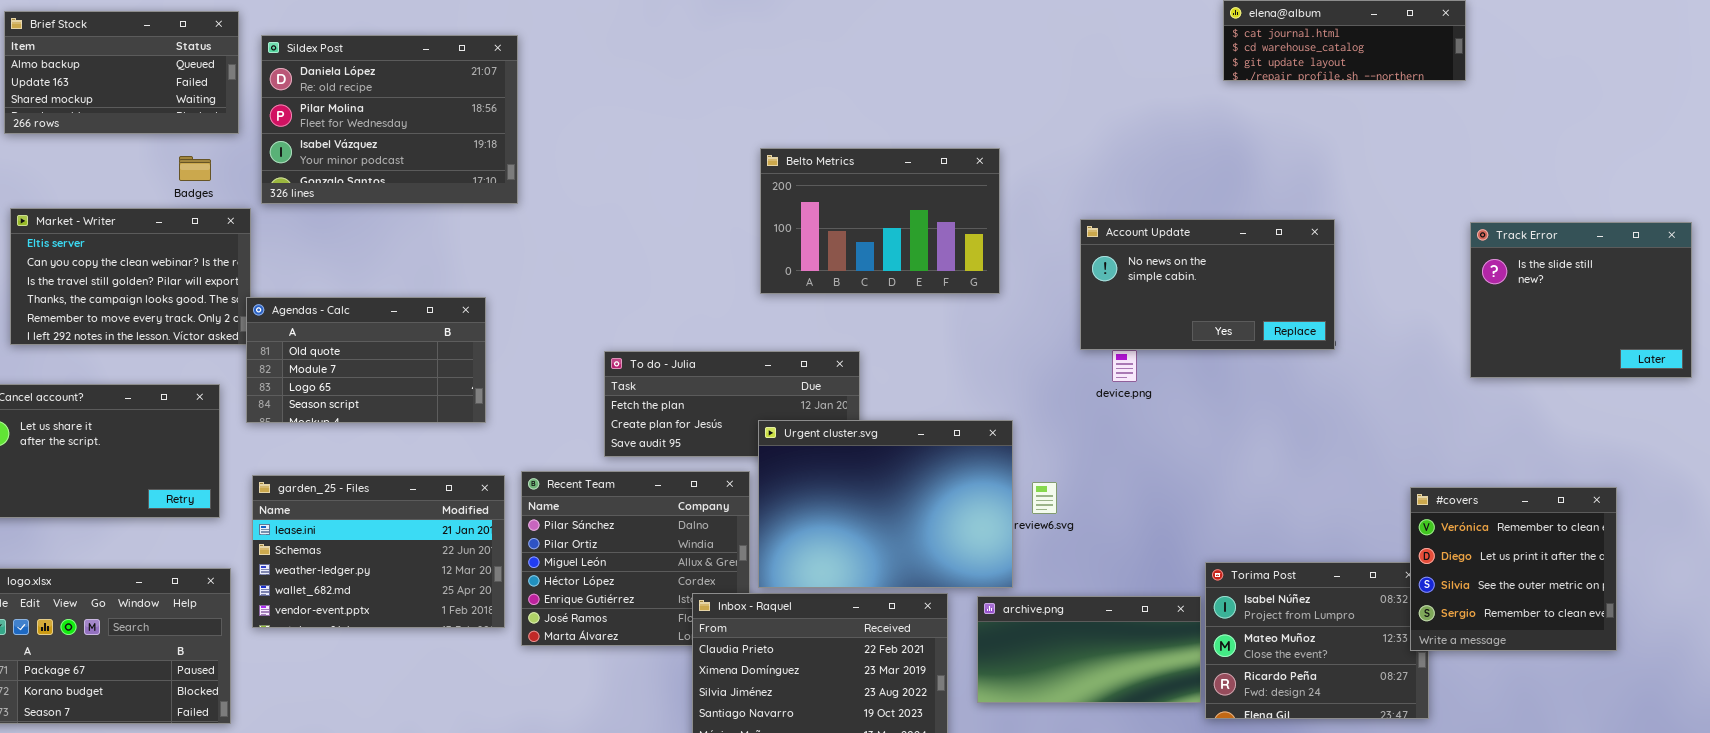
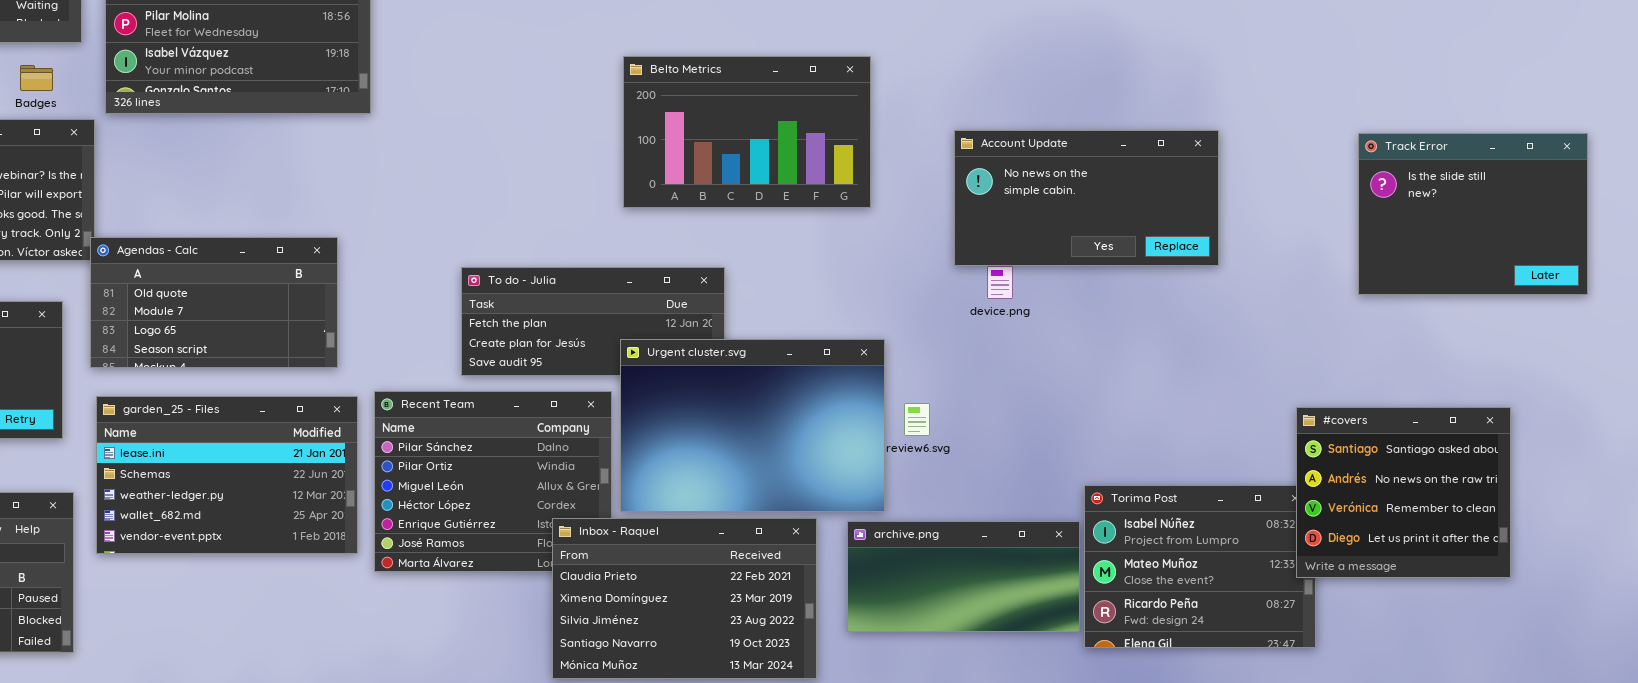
Agendas - Calc: [246,297,486,423] -> [90,237,338,368], moved
#covers: [1410,487,1617,651] -> [1296,407,1511,578], scrolled up 2 rows

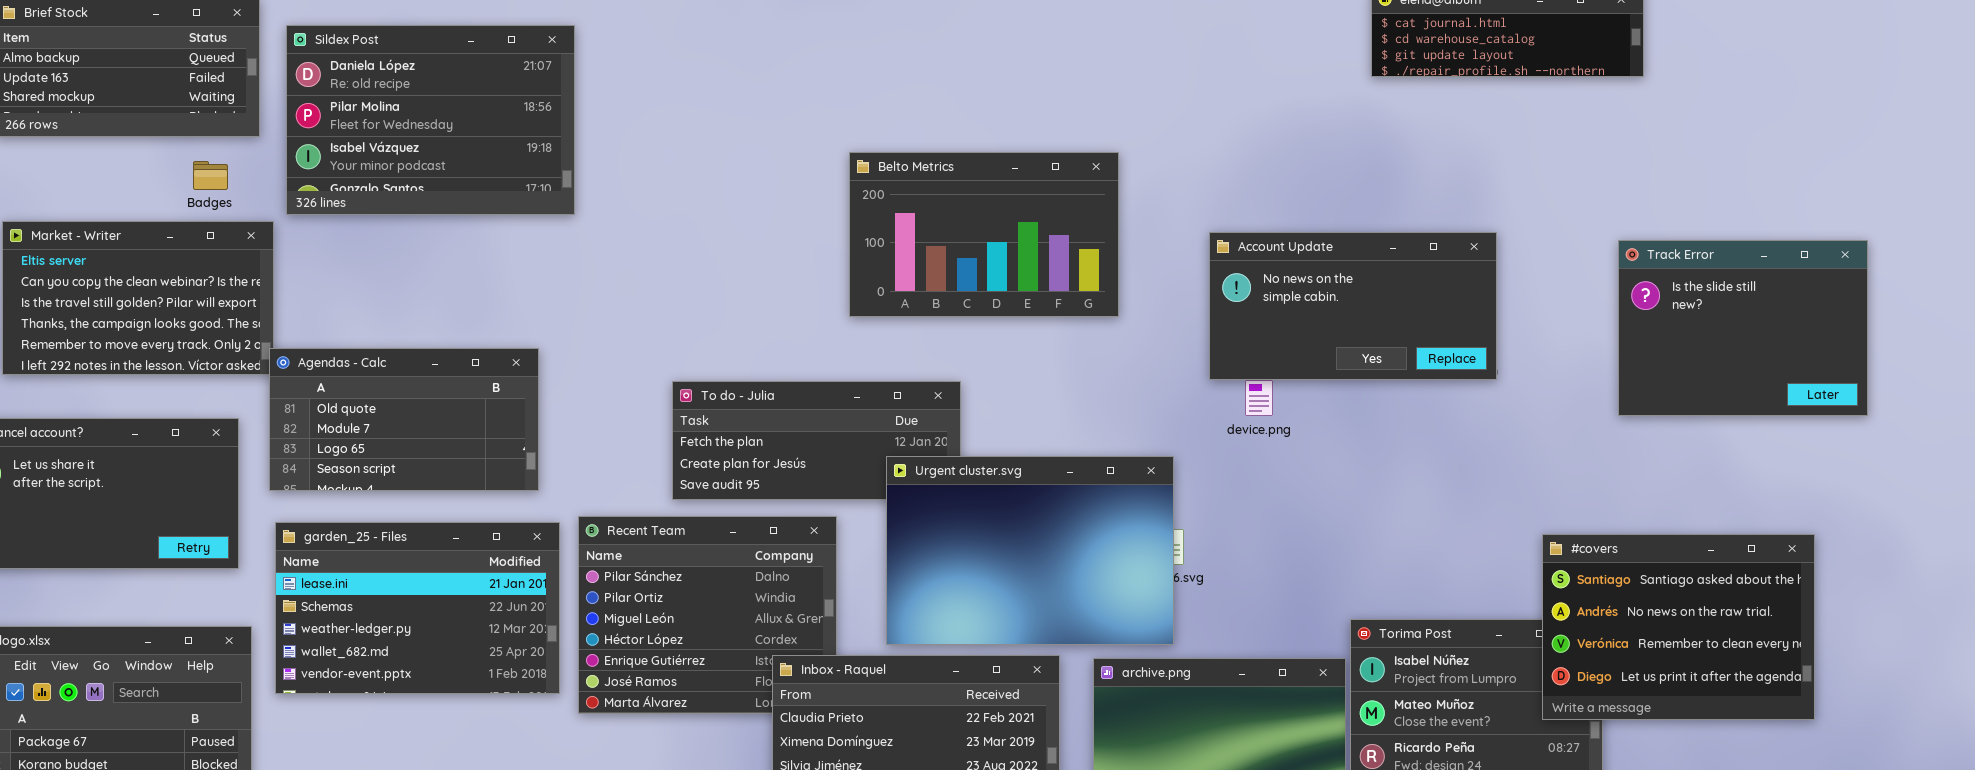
Track Error: [1358,133,1588,295] -> [1618,240,1868,416], moved
Urgent cluster.svg: [620,339,885,512] -> [886,456,1174,645], moved
#covers: [1296,407,1511,578] -> [1542,534,1815,720], resized

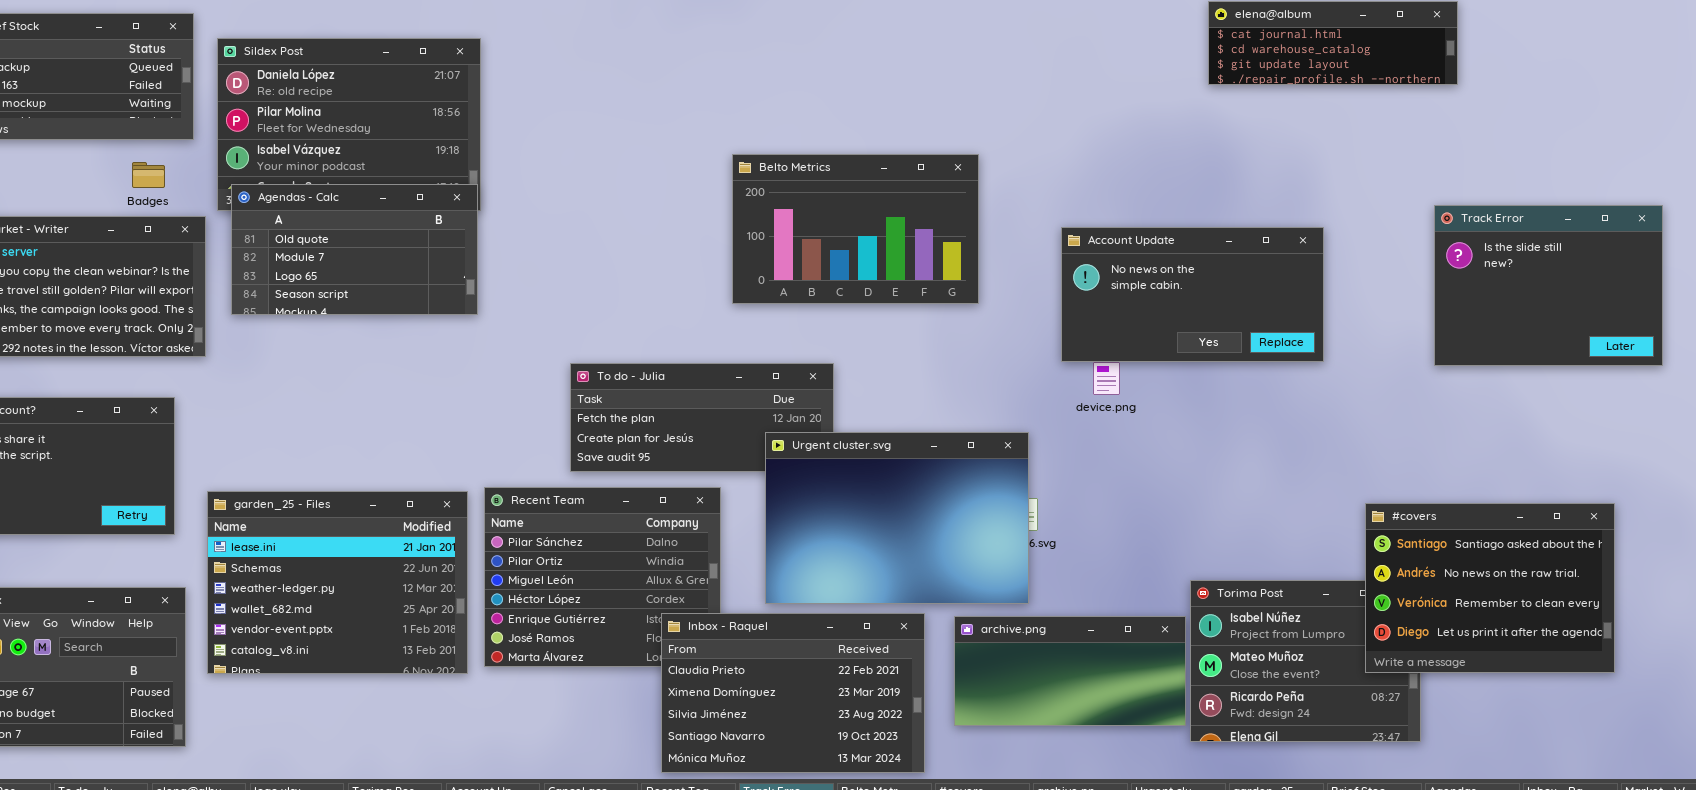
Track Error: [1618,240,1868,416] -> [1434,205,1663,366], moved
Agendas - Calc: [269,348,539,491] -> [231,184,478,315], moved
garden_25 - Files: [275,522,560,694] -> [207,491,468,674], resized

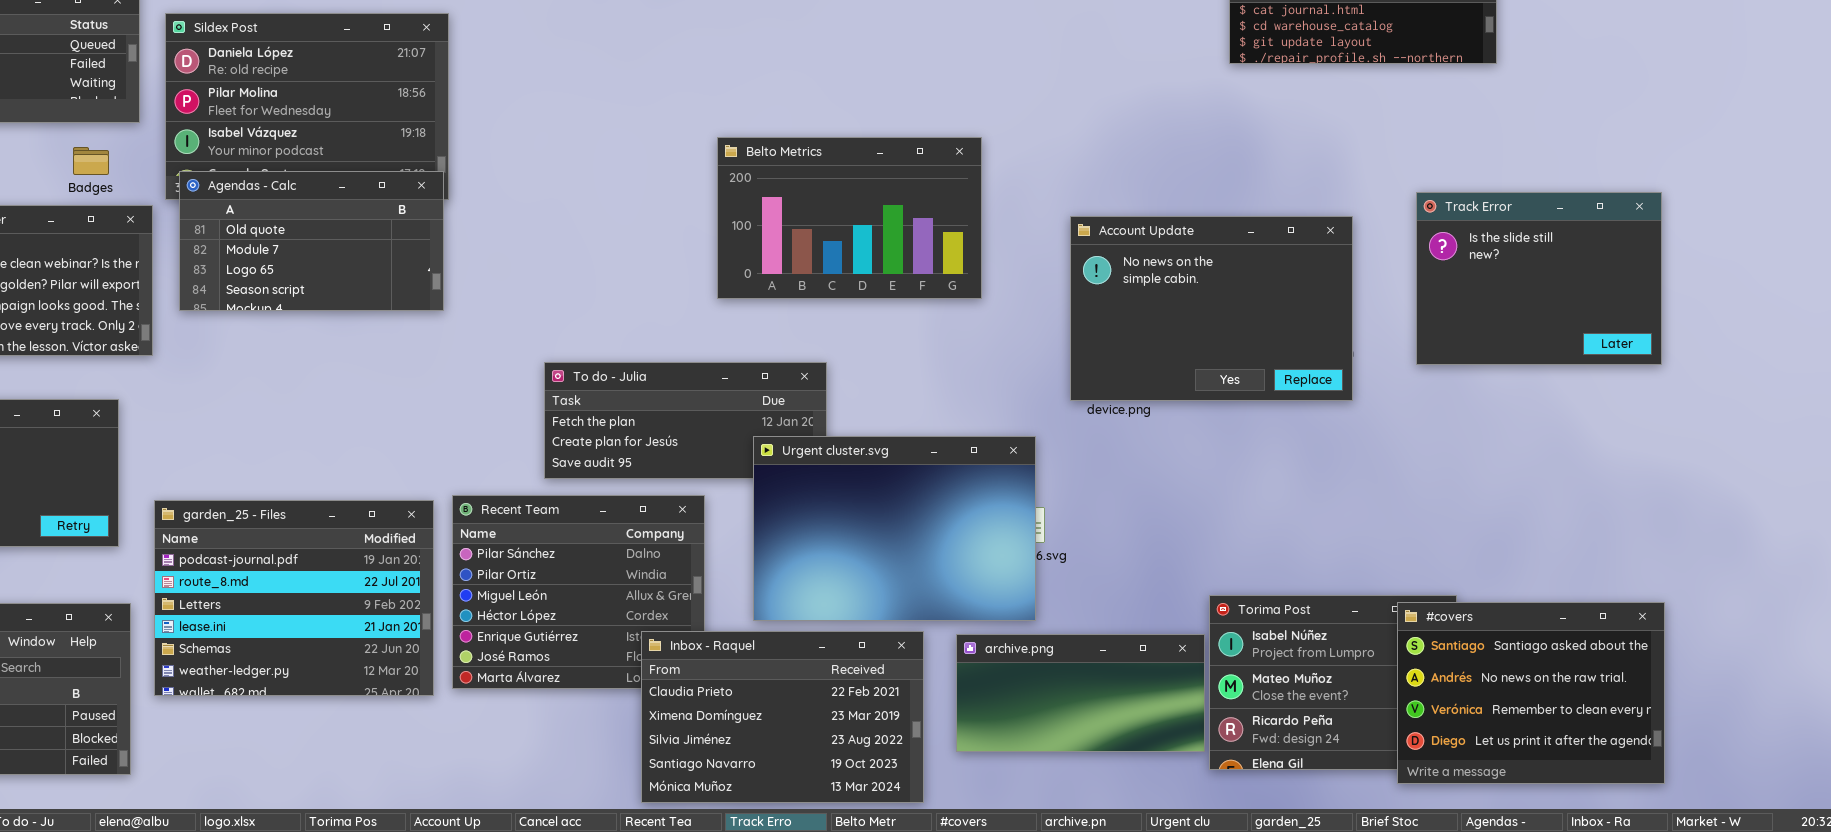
Track Error: [1434,205,1663,366] -> [1416,192,1662,365], moved
Account Update: [1061,227,1324,362] -> [1070,216,1353,401], resized
garden_25 - Files: [207,491,468,674] -> [154,500,434,696], scrolled up 3 rows
#covers: [1365,503,1615,673] -> [1397,602,1665,784], moved

